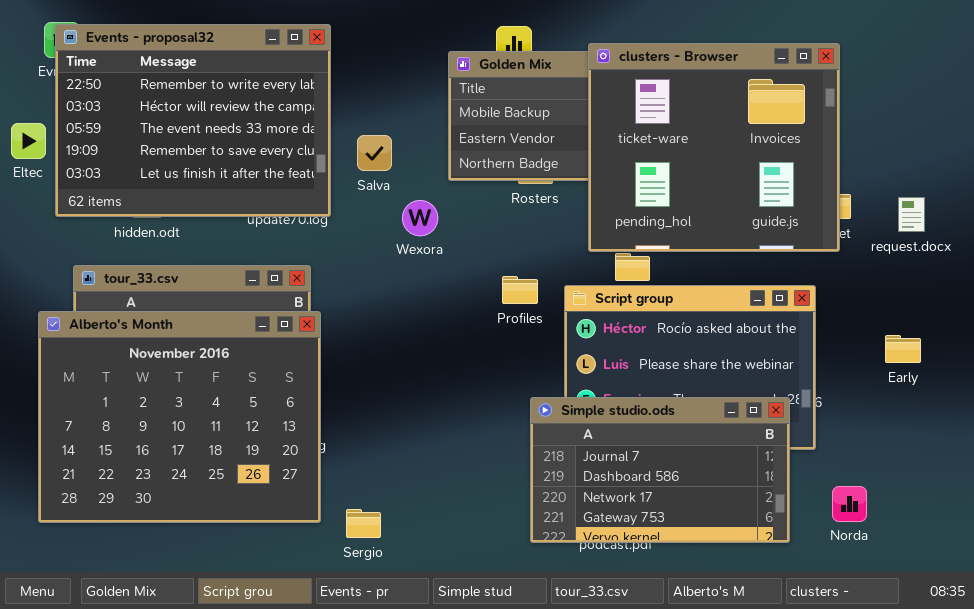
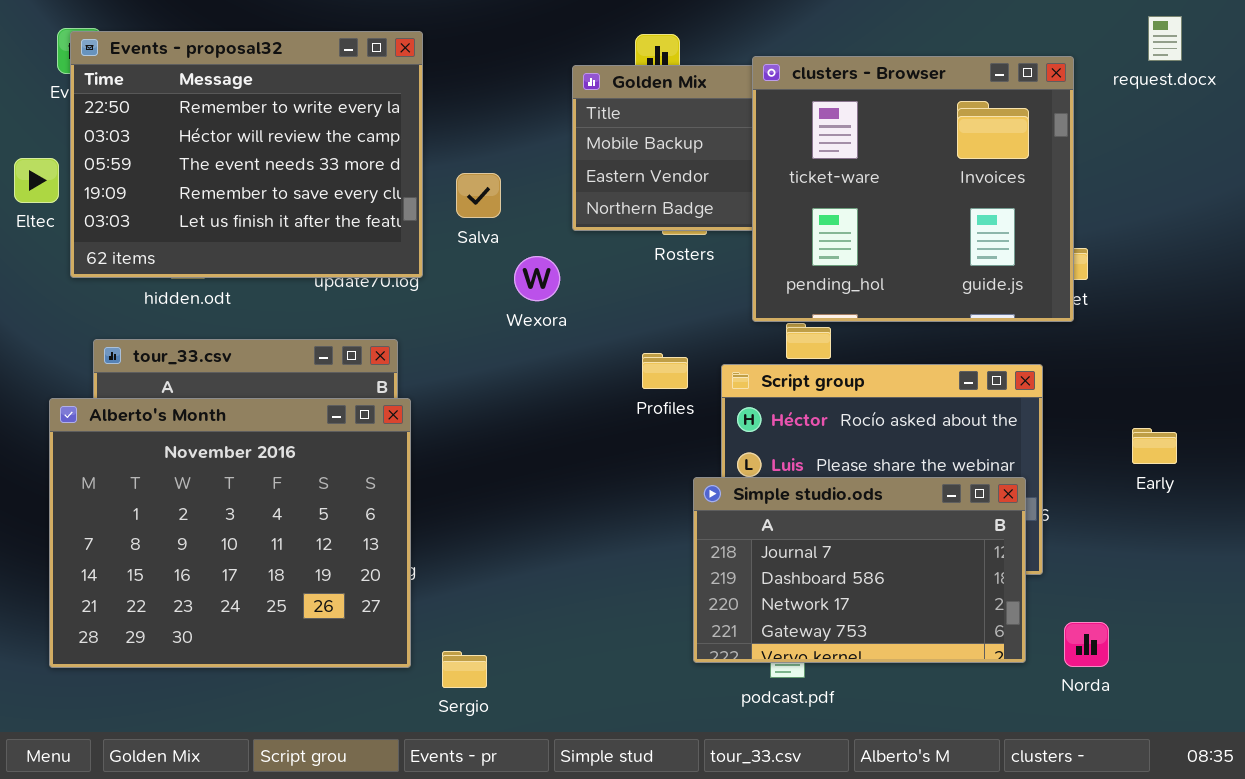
request.docx: [898,197,925,232] -> [1148,16,1182,61], moved
Simple studio.ods: [530,397,790,543] -> [693,477,1026,663], moved

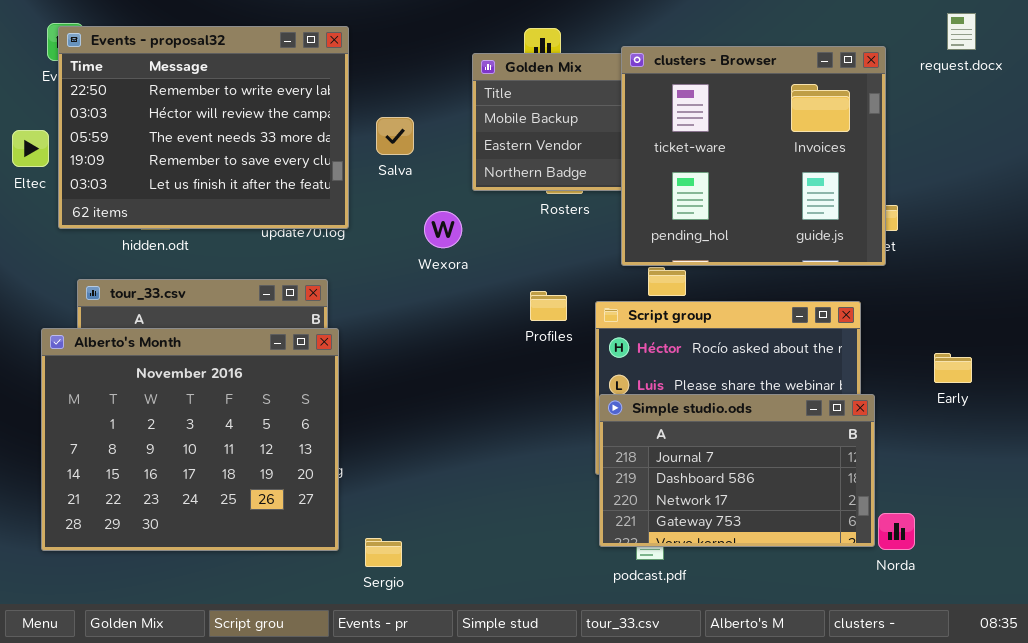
Salva: [456,173,501,218] -> [376,117,414,155], moved
Simple studio.ods: [693,477,1026,663] -> [599,394,875,547], moved

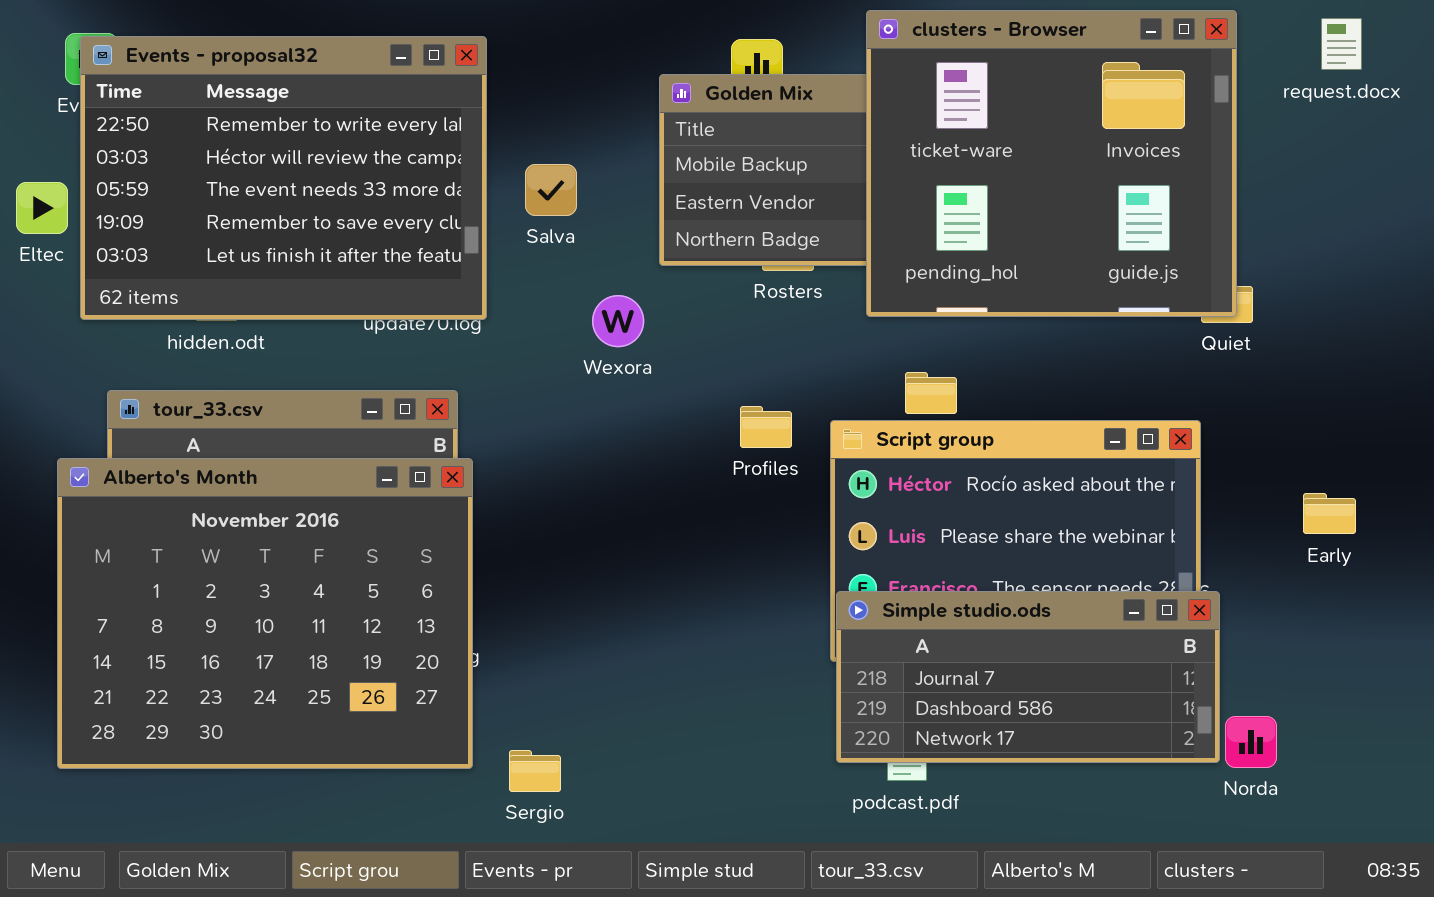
clusters - Browser: [621,46,886,266] -> [866,10,1237,317], moved
Simple studio.ods: [599,394,875,547] -> [836,591,1220,763], resized

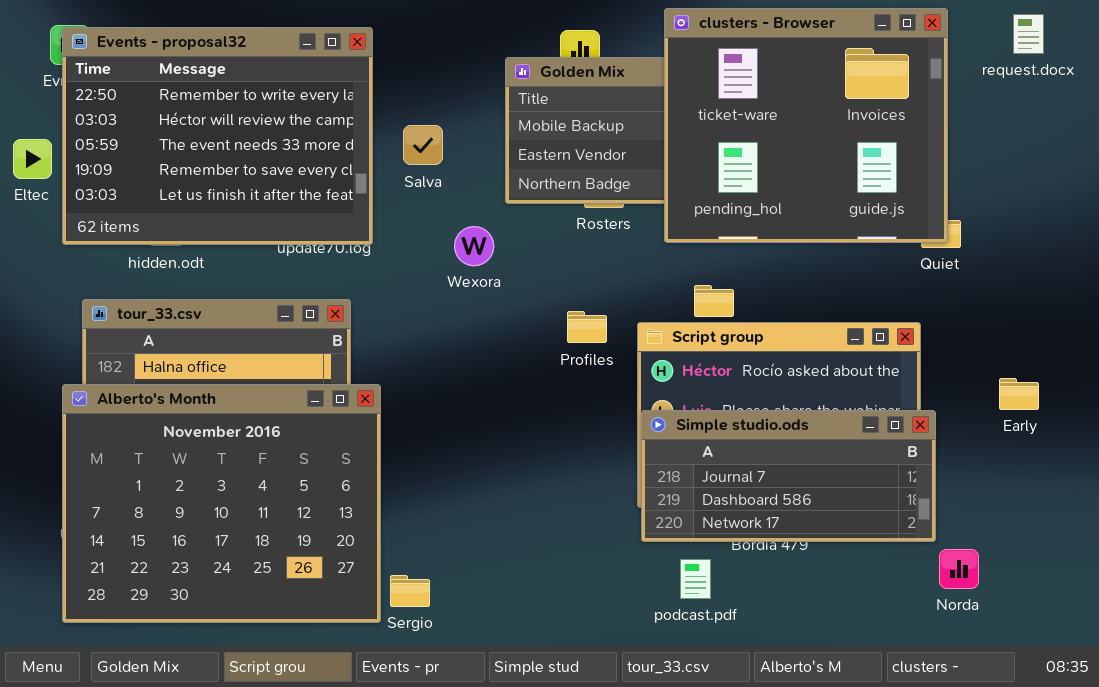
Alberto's Month: [57,458,473,769] -> [62,384,381,623], moved
Simple studio.ods: [836,591,1220,763] -> [641,410,936,542], moved

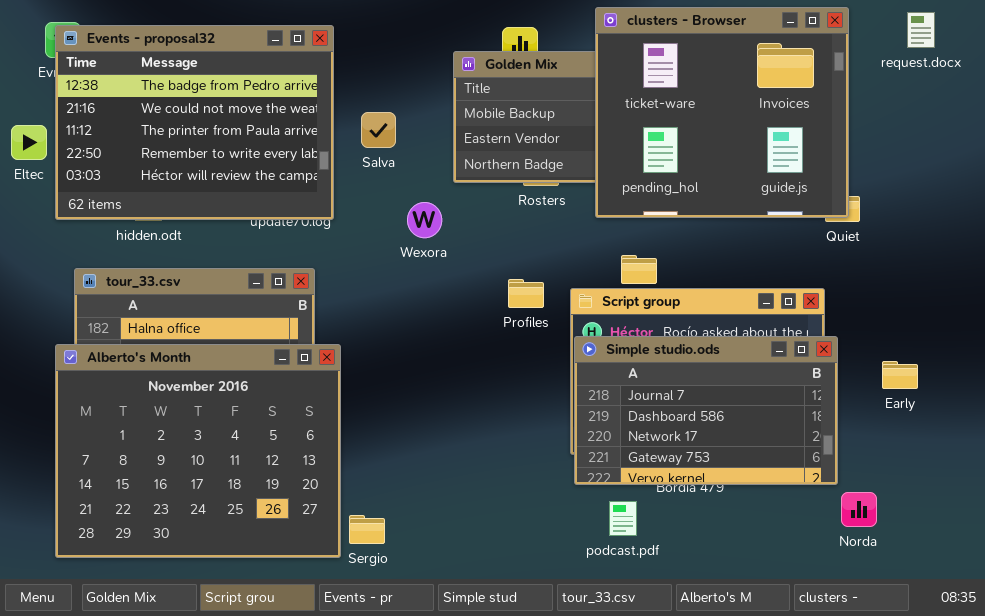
Events - proposal32: [62,27,373,245] -> [55,25,334,220], scrolled up 3 rows
Early: [999,378,1039,410] -> [882,361,918,389], moved
Simple studio.ods: [641,410,936,542] -> [574,336,838,485], resized

